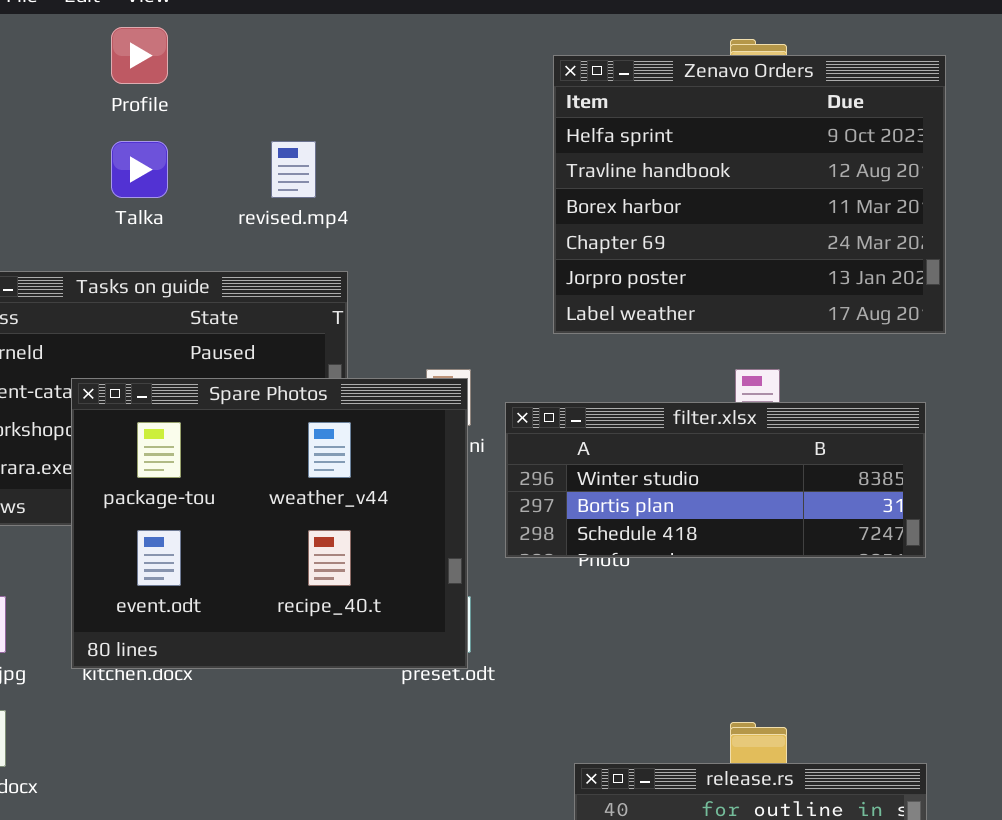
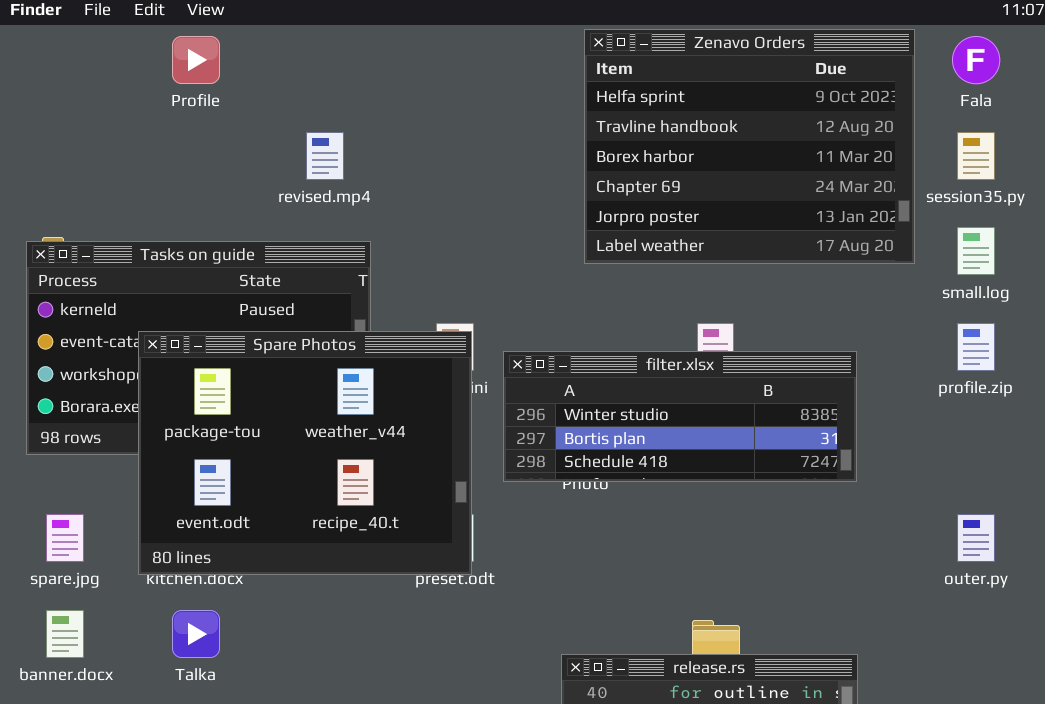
Zenavo Orders: [553,55,946,334] -> [584,29,915,264], moved
Talka: [111,141,168,198] -> [172,610,220,658], moved

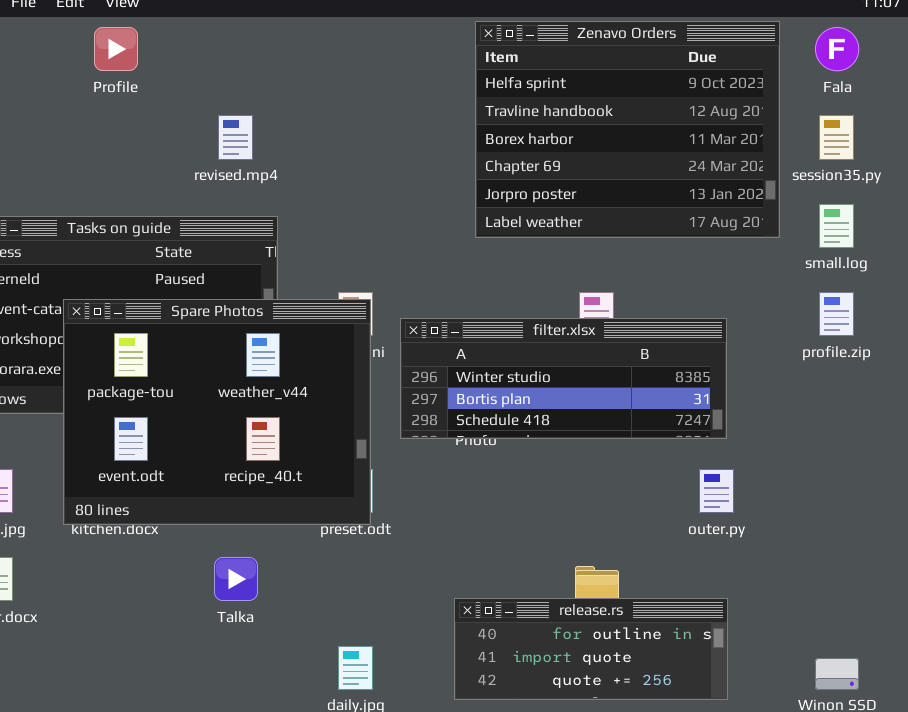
outer.py: [957,514,995,562] -> [699,469,734,513], moved
Talka: [172,610,220,658] -> [214,557,258,601], moved

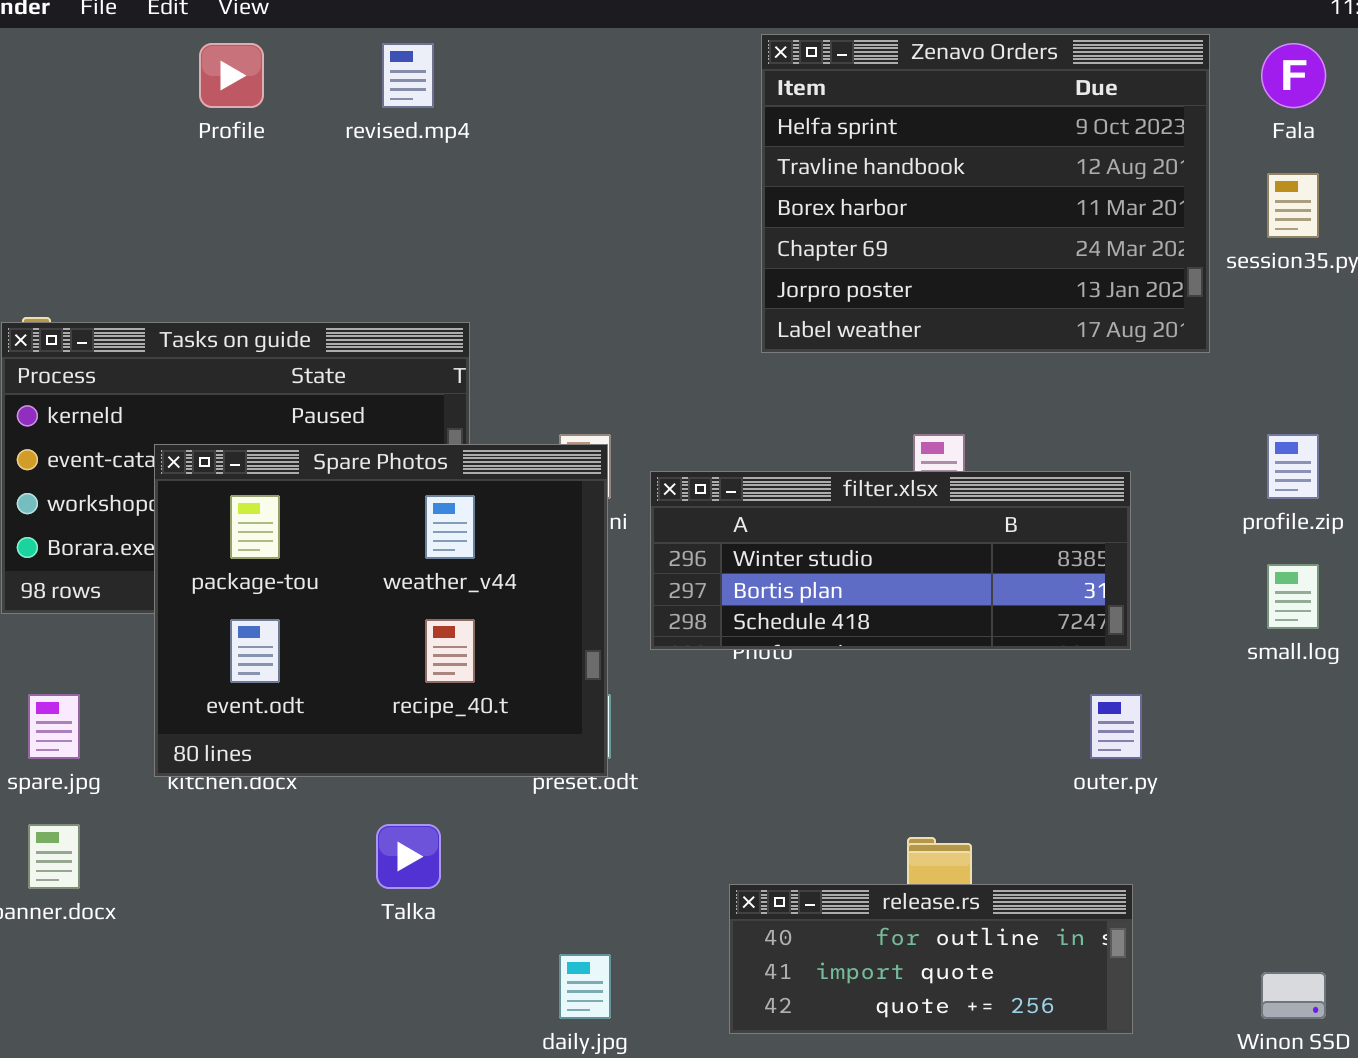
revised.mp4: [218,115,253,160] -> [382,43,434,108], moved
small.log: [819,204,854,248] -> [1267,564,1319,629], moved

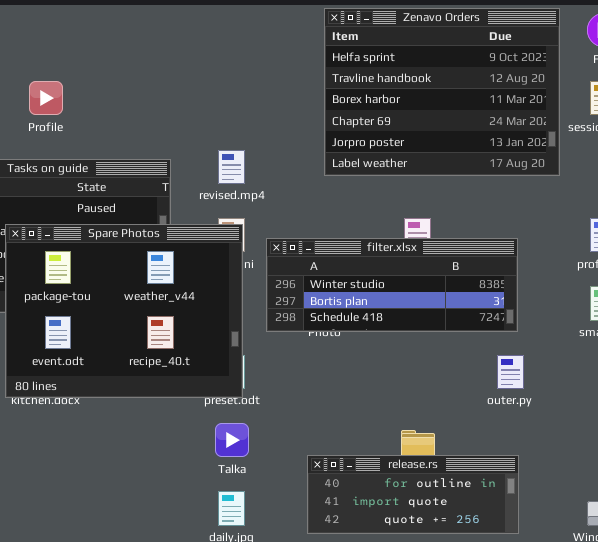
Profile: [199,43,264,108] -> [29,81,63,115], moved
revised.mp4: [382,43,434,108] -> [218,150,245,184], moved
Talka: [376,824,441,889] -> [215,423,249,457], moved

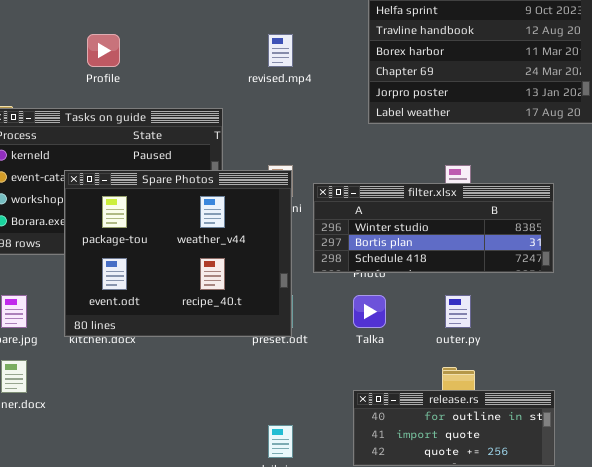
revised.mp4: [218,150,245,184] -> [268,34,293,67], moved
outer.py: [497,355,524,389] -> [445,295,471,328], moved
Talka: [215,423,249,457] -> [353,295,386,328], moved

